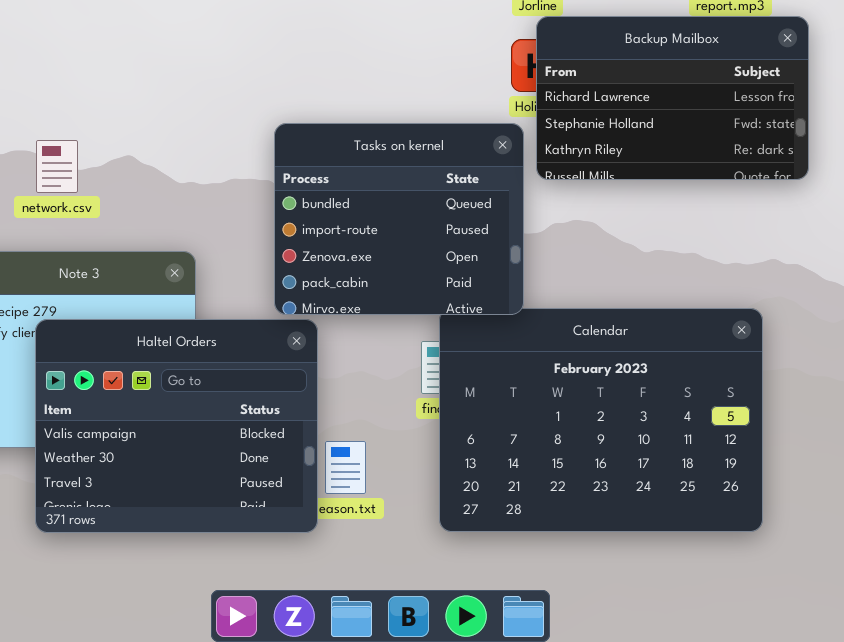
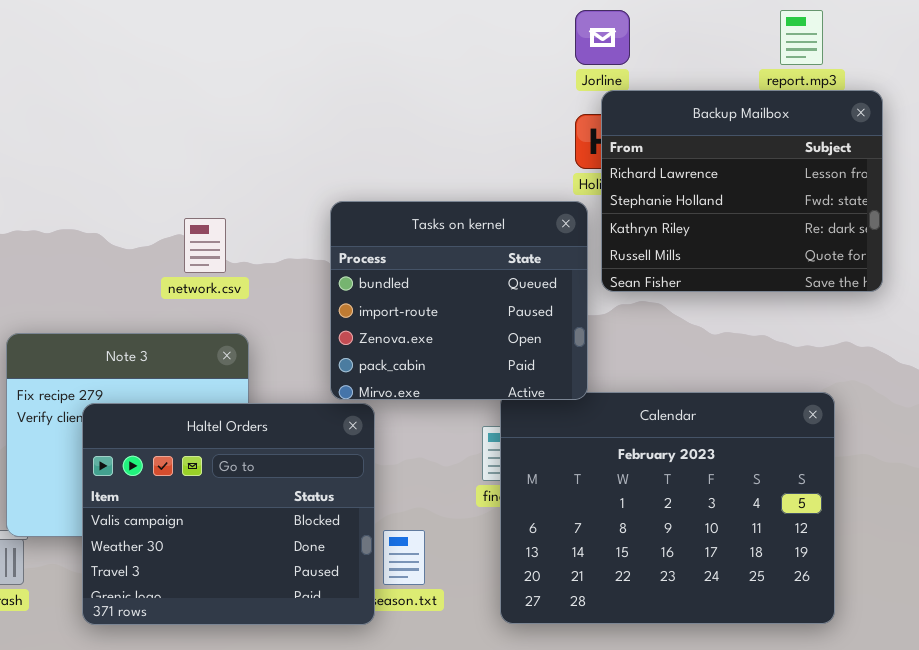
Backup Mailbox: [536,16,809,180] -> [601,90,883,292], resized
network.csv: [36,140,78,193] -> [184,218,226,273], moved

